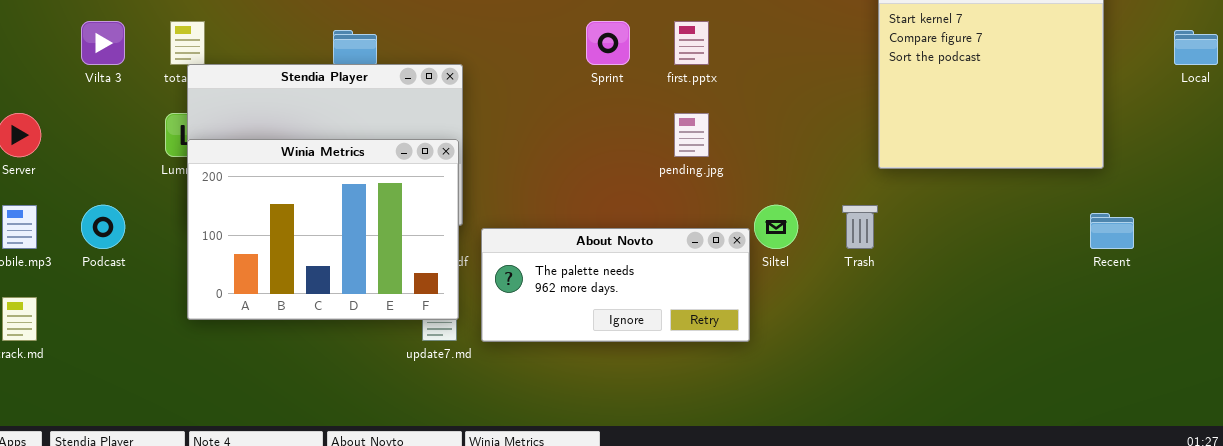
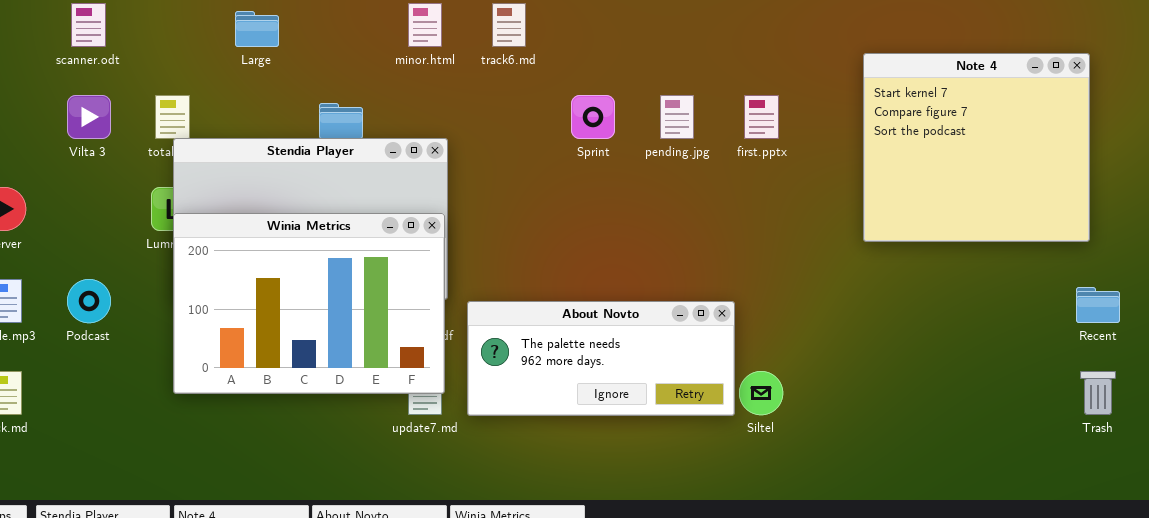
first.pptx: [674,21,709,65] -> [744,95,779,139], moved
pending.jpg: [674,113,709,157] -> [660,95,694,139], moved
Siltel: [754,205,798,249] -> [739,371,783,415], moved
Trash: [842,205,878,249] -> [1080,371,1116,415], moved

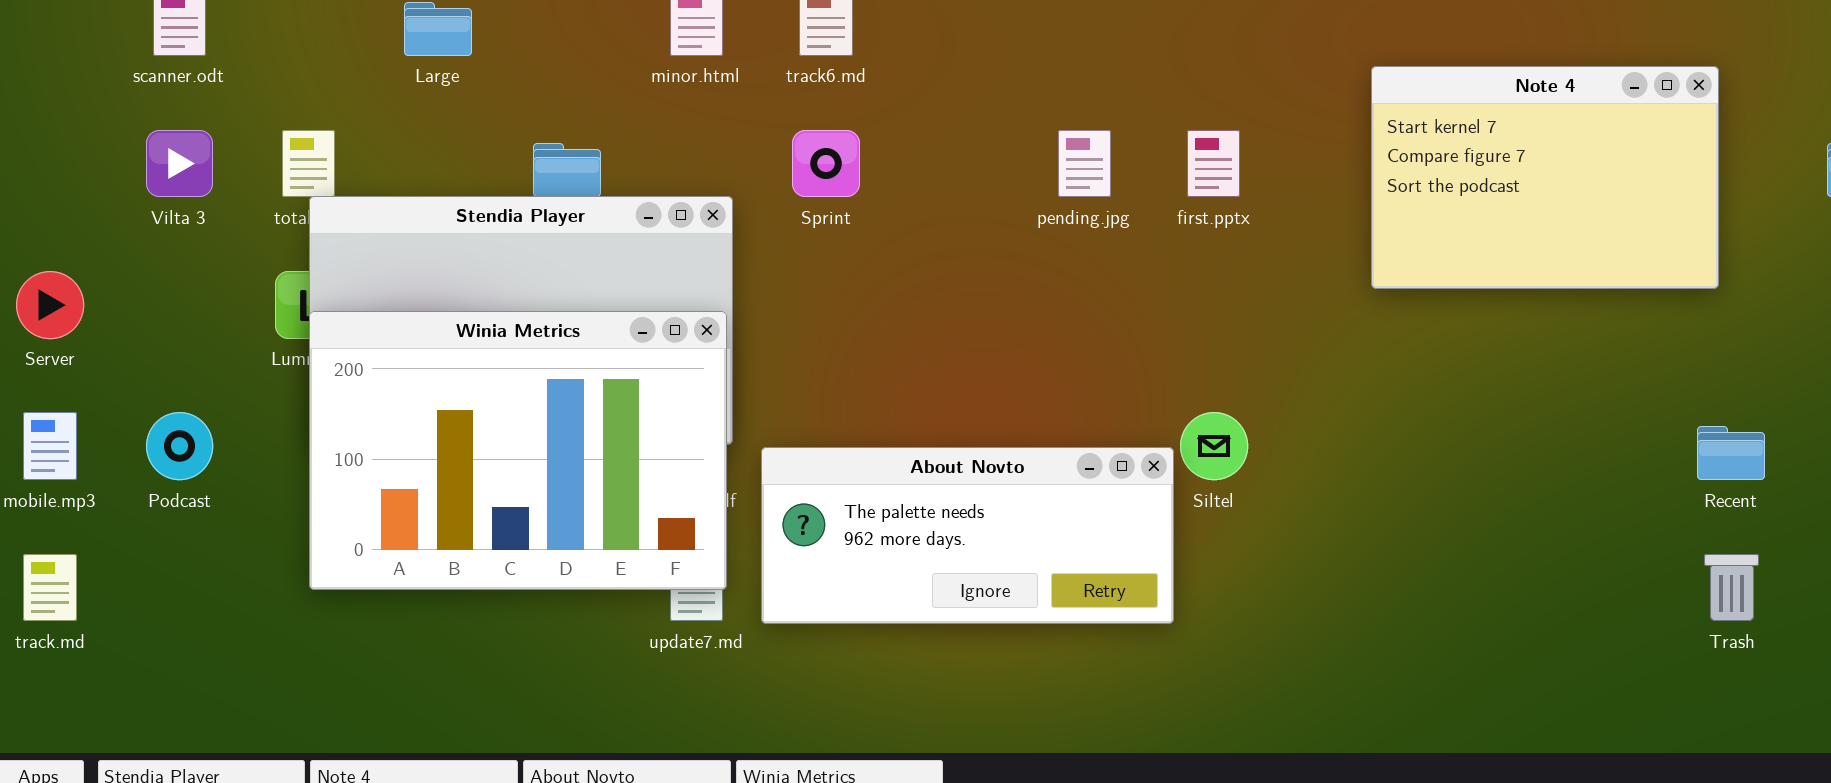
Note 4: [863,53,1090,242] -> [1371,66,1719,289], resized
Sprint: [571,95,615,139] -> [792,130,860,197], moved
Siltel: [739,371,783,415] -> [1180,412,1248,480], moved

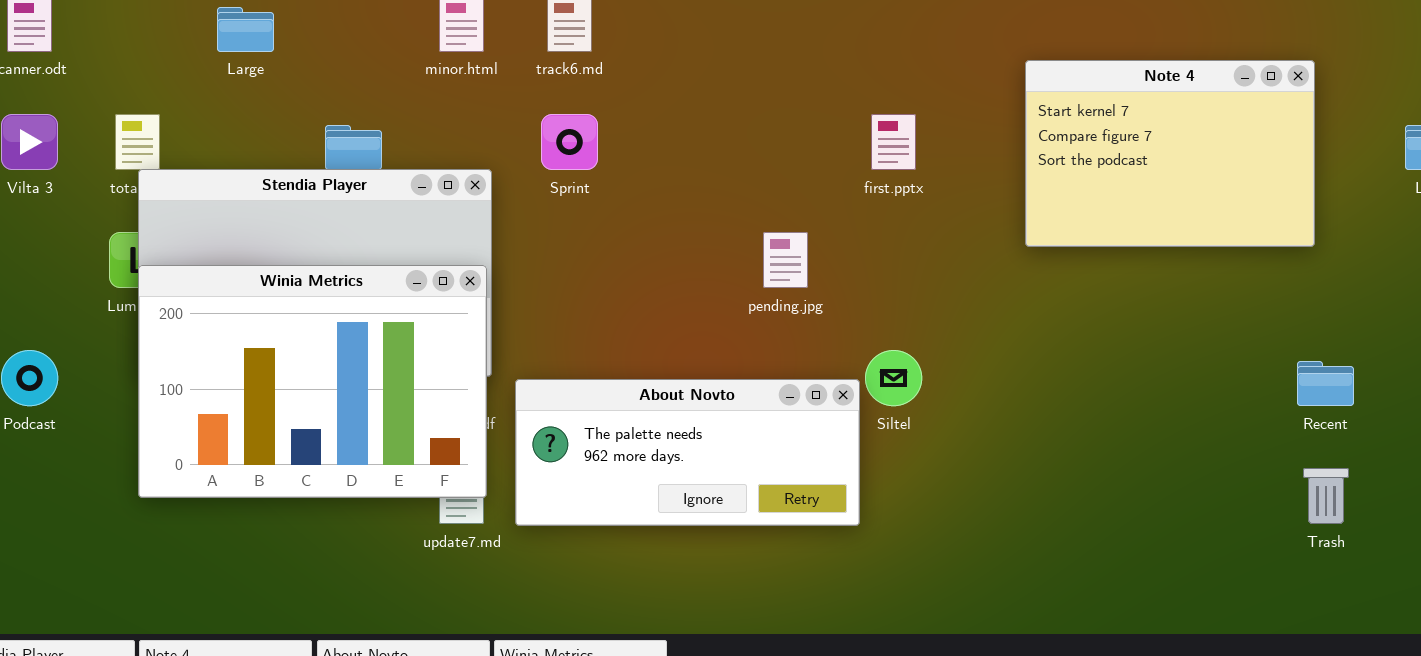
pending.jpg: [1058,130,1111,197] -> [763,232,808,288], moved

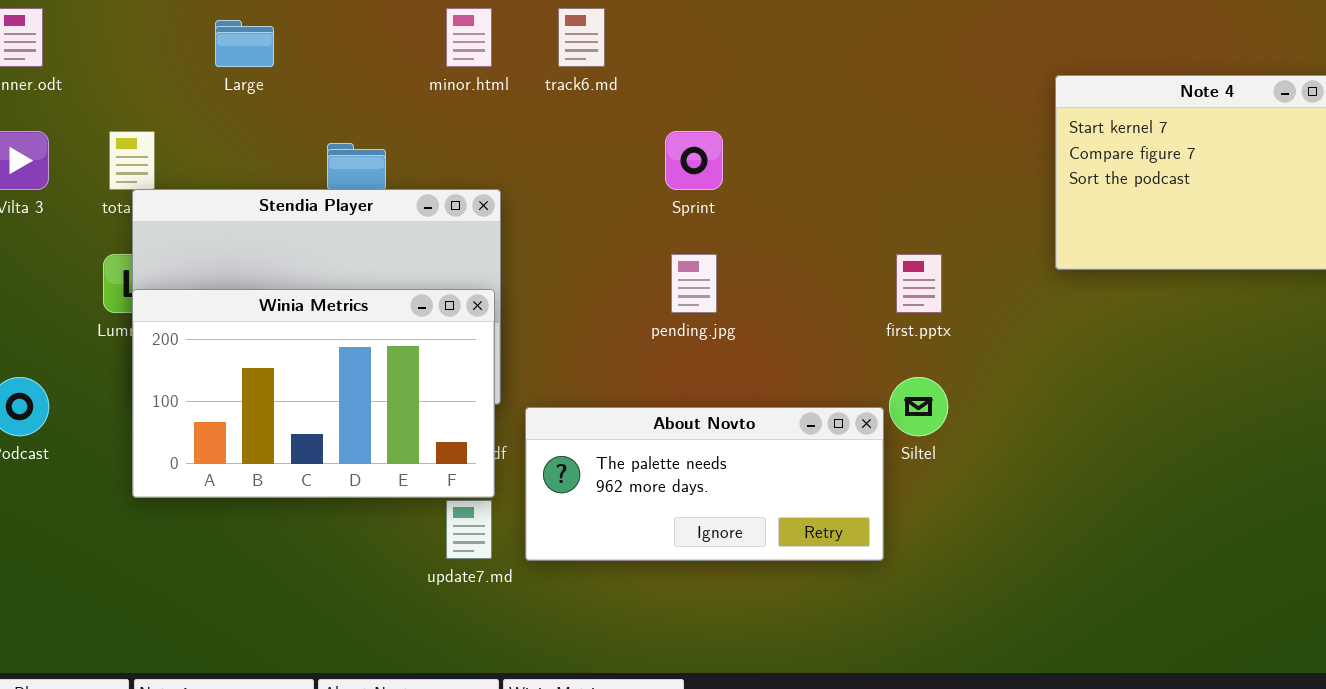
Sprint: [541,114,598,170] -> [665,131,723,190], moved
first.pptx: [871,114,916,170] -> [896,254,942,313], moved
pending.jpg: [763,232,808,288] -> [671,254,717,313], moved
Winia Metrics: [138,265,487,498] -> [132,289,495,498], resized

